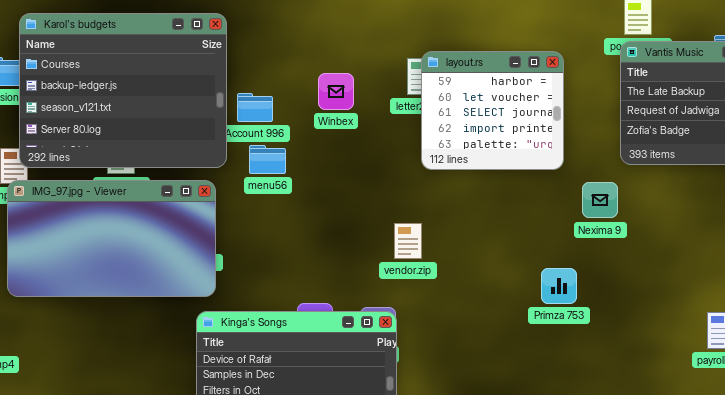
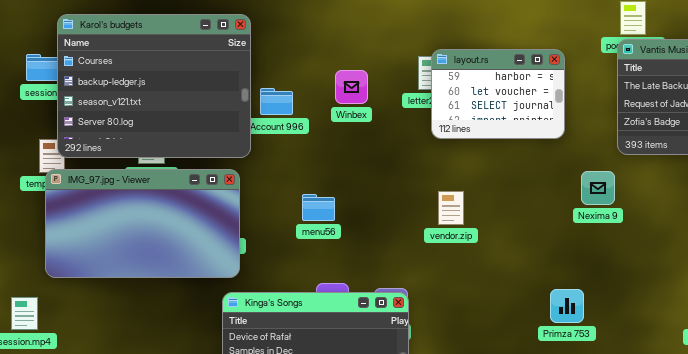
layout.rs: [421,51,564,170] -> [431,49,565,139], resized
menu56: [249,145,286,174] -> [302,194,335,221], moved
vendor.zip: [394,223,422,259] -> [438,191,464,225], moved
Primza 753: [541,268,577,304] -> [550,289,584,323], moved

